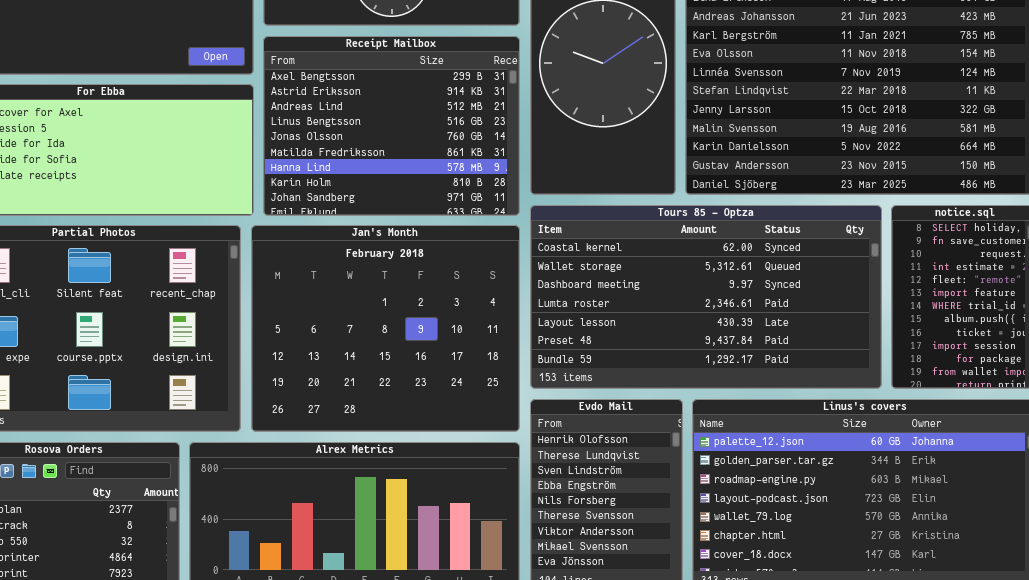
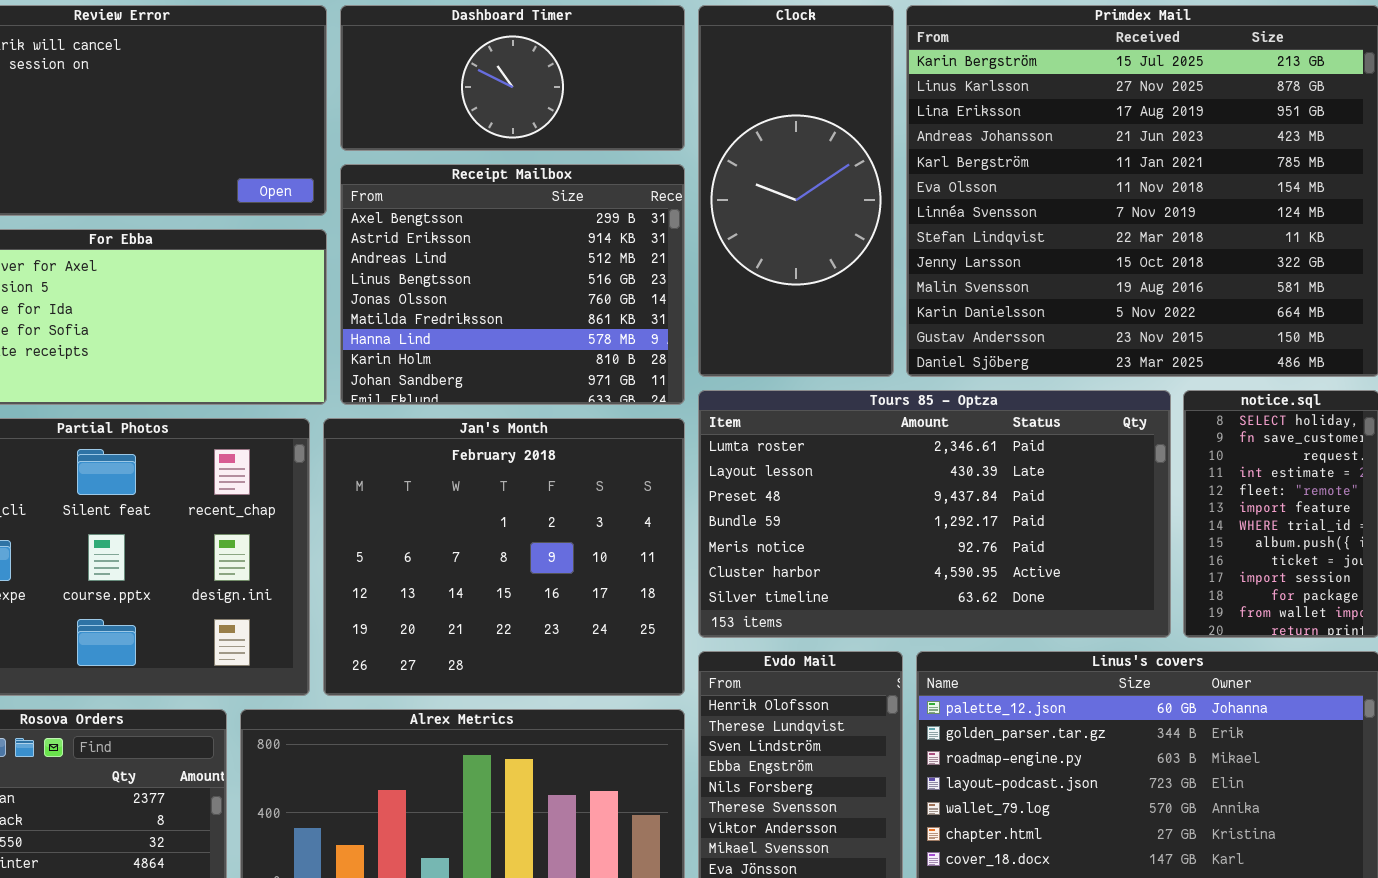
Tours 85 - Optza: [530,205,882,389] -> [698,390,1171,638], scrolled down 3 rows

